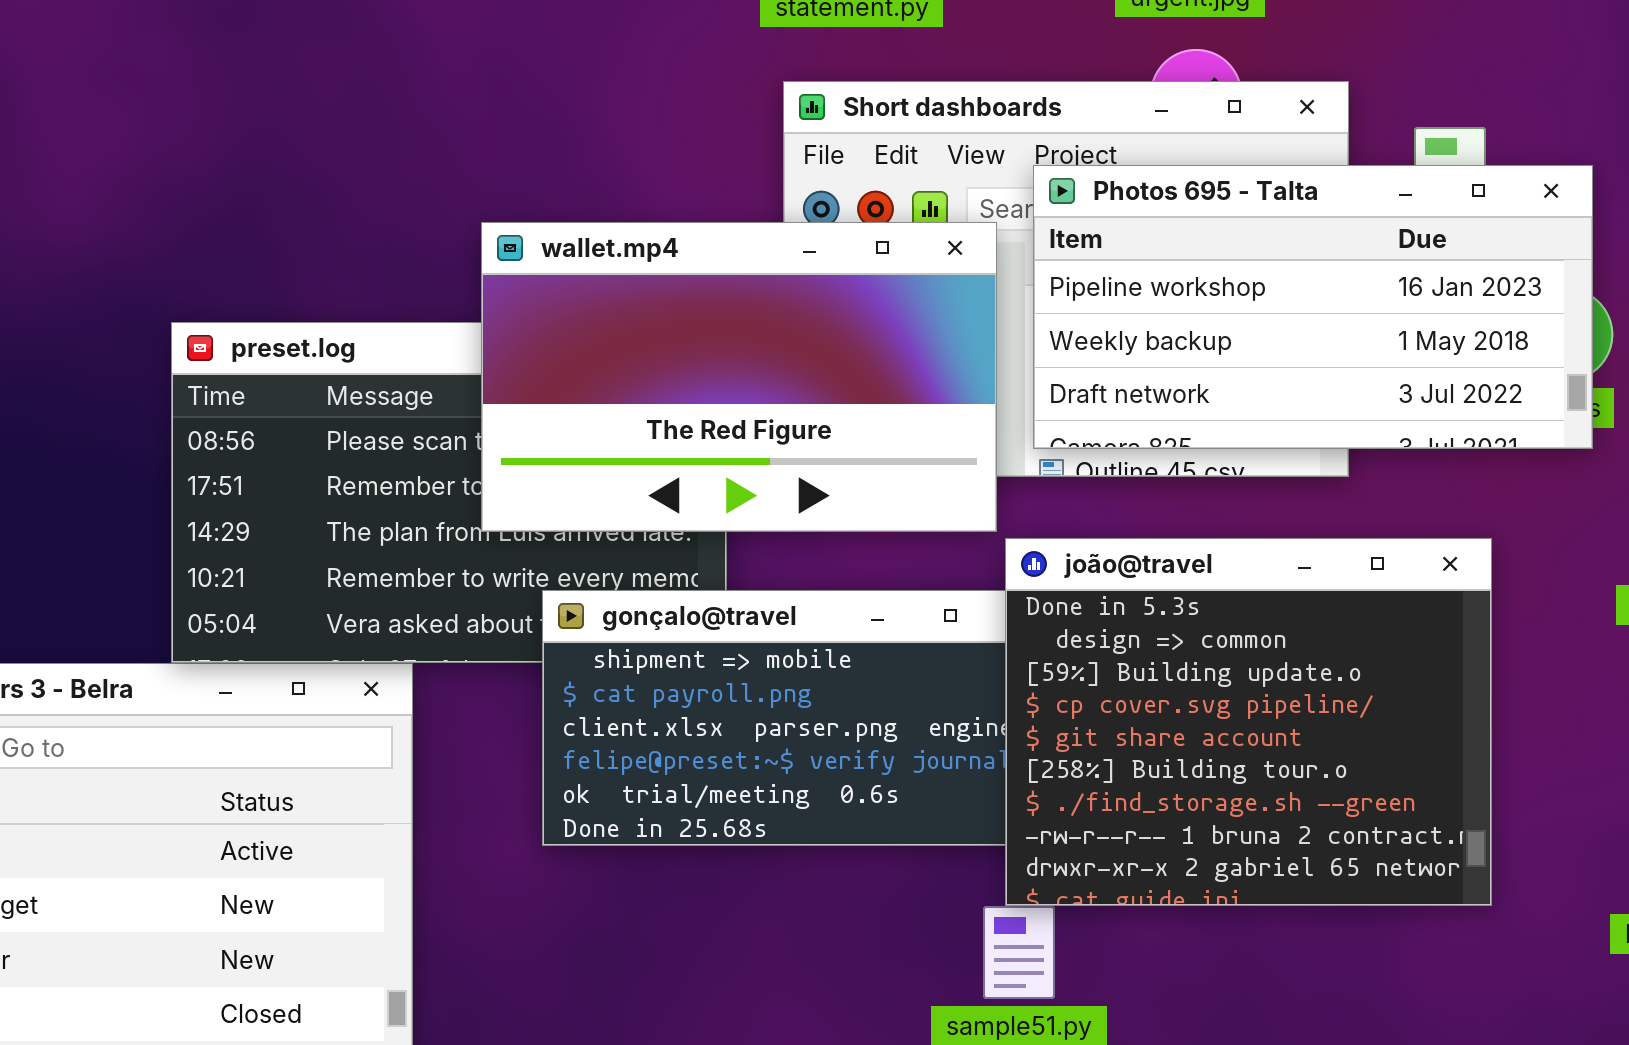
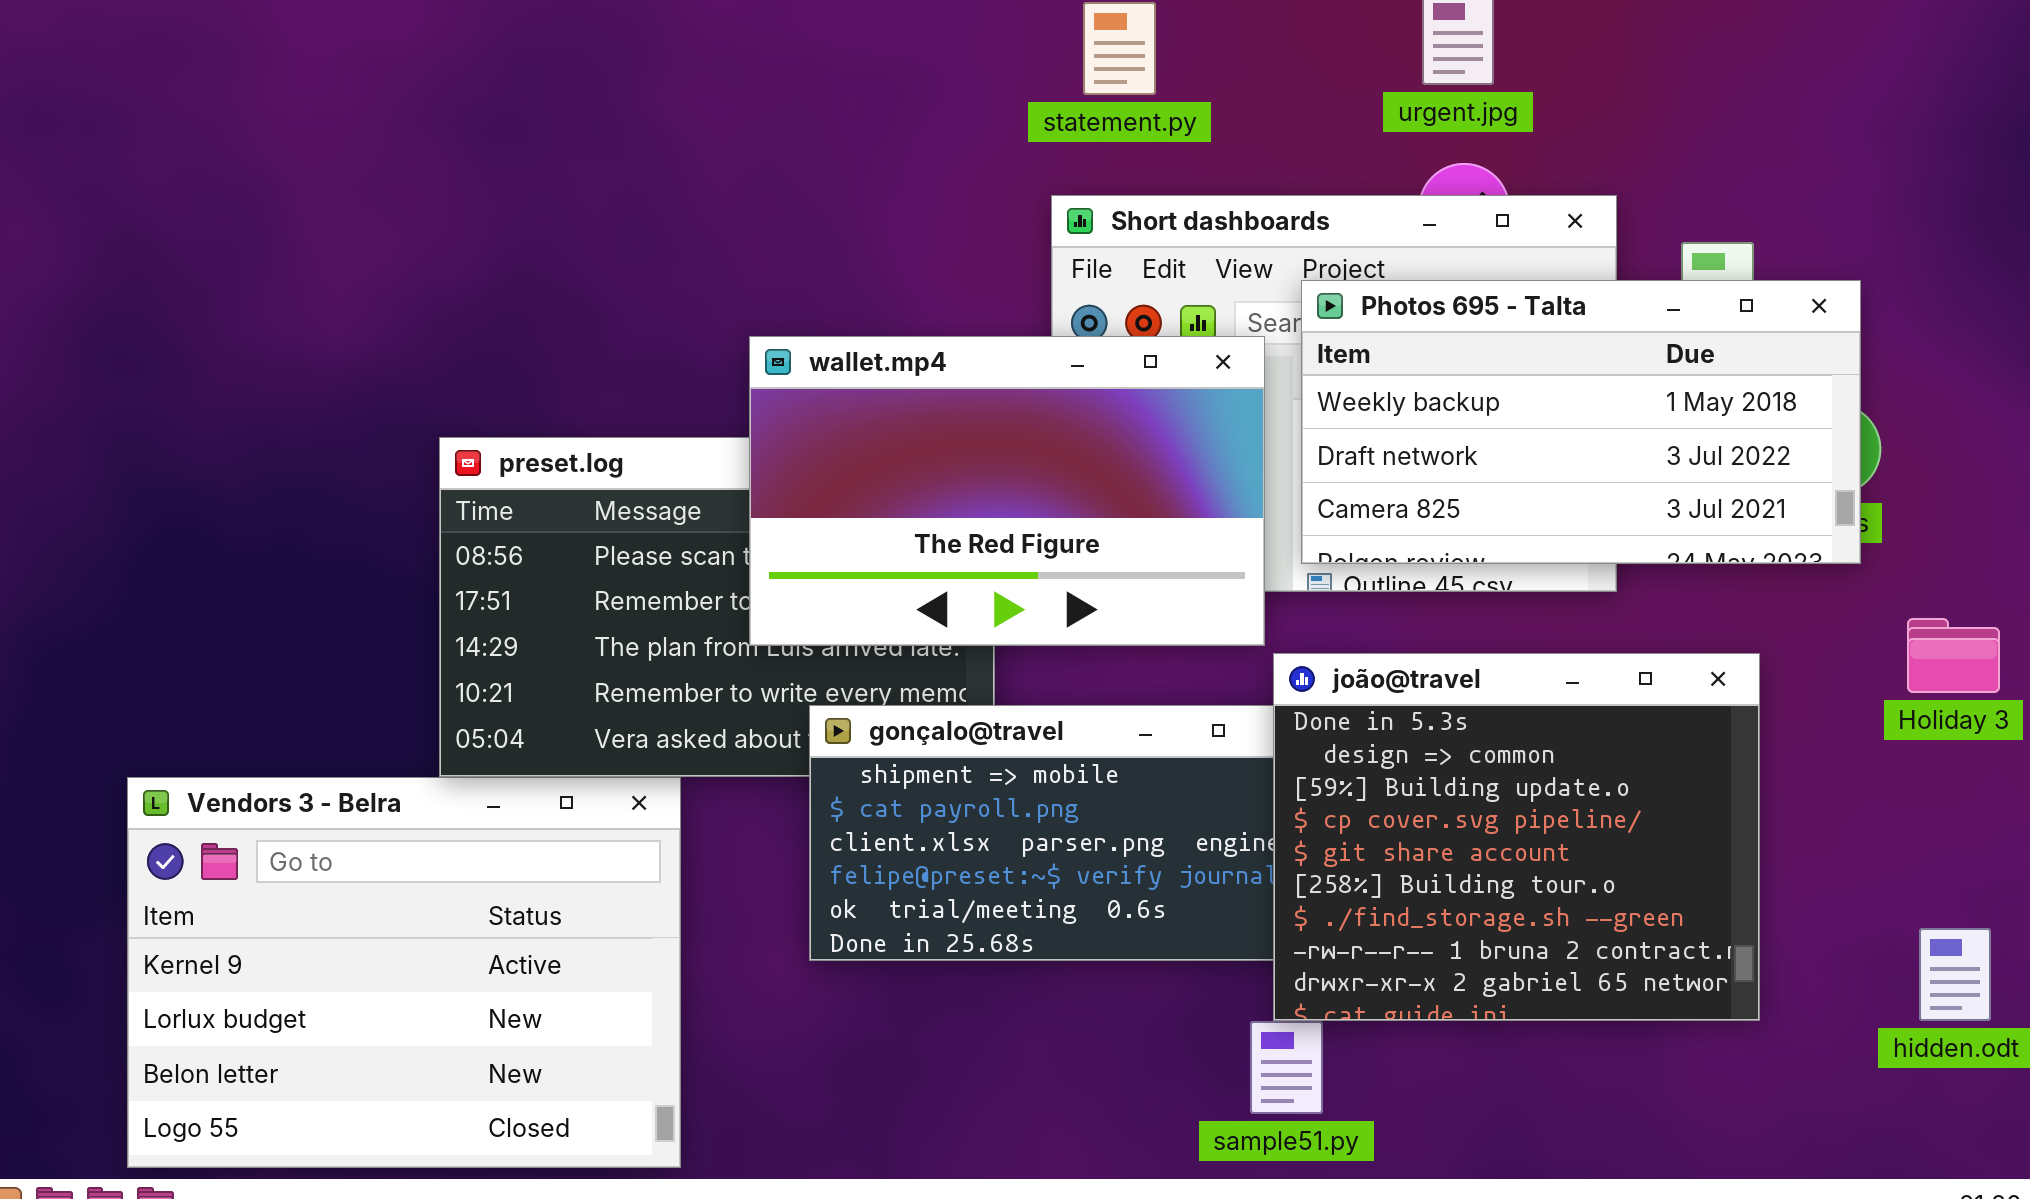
Photos 695 - Talta: [1033,165,1593,449] -> [1301,280,1861,564], scrolled down 1 row

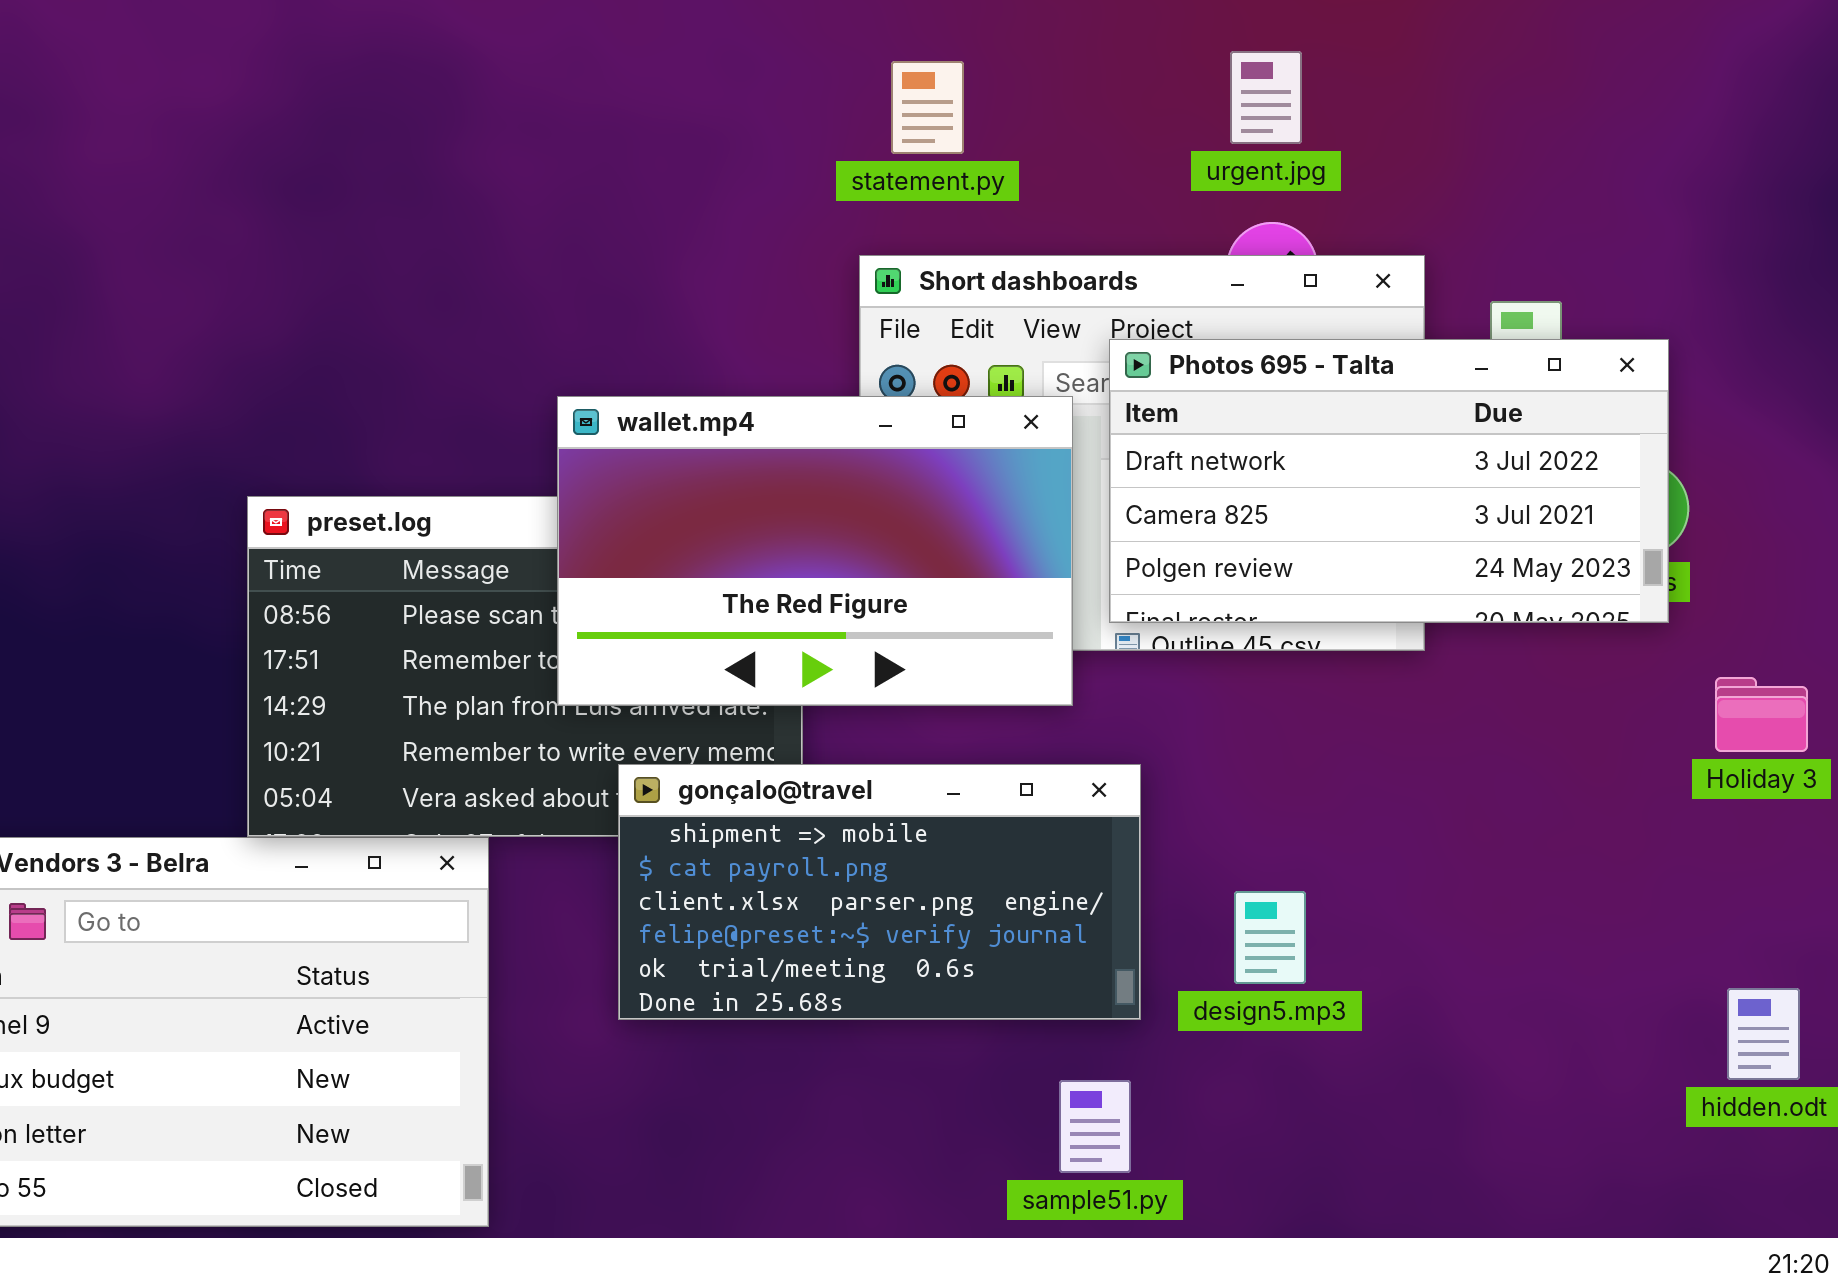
Photos 695 - Talta: [1301,280,1861,564] -> [1109,339,1669,623], scrolled down 1 row
joão@travel: [1273,653,1760,1021] -> none, closed

